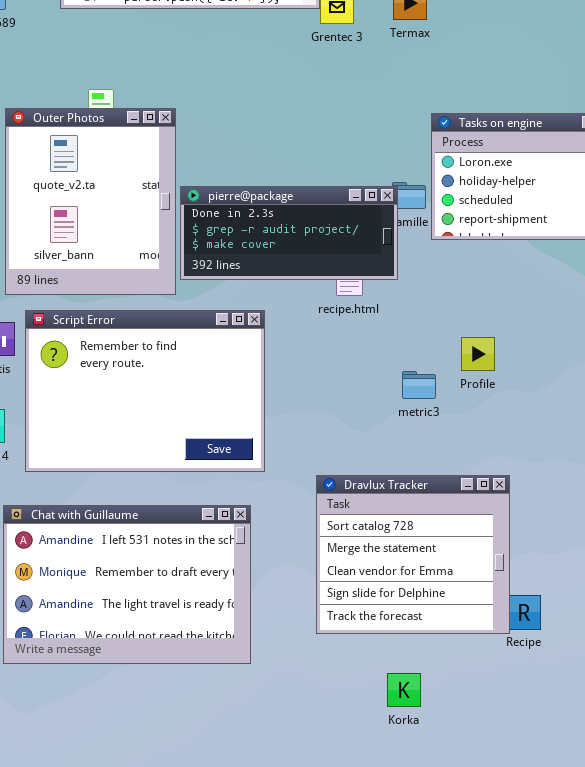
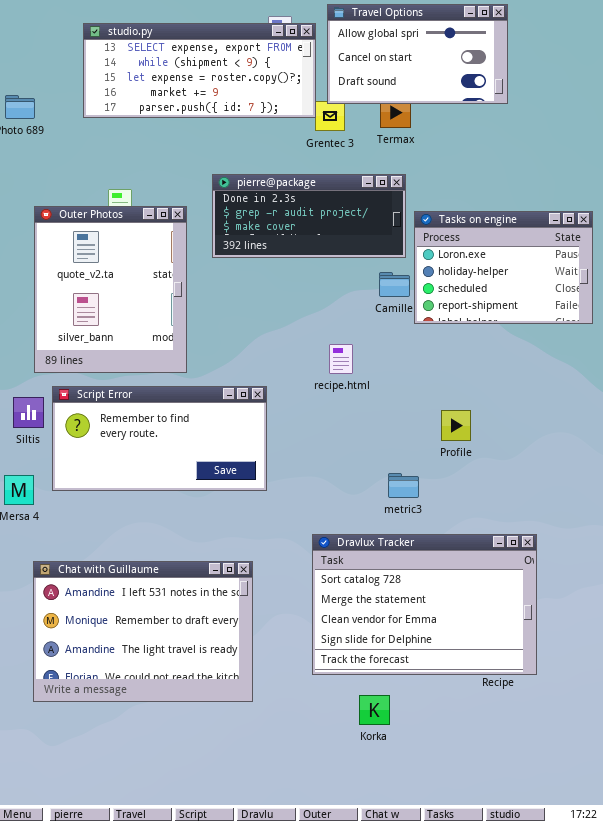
pierre@package: [180,186,398,280] -> [212,174,406,258], moved
Script Error: [25,310,265,472] -> [52,386,267,491], resized
metric3: [402,371,436,399] -> [388,473,419,498], moved
Dravlux Tracker: [316,475,510,634] -> [312,534,537,675], resized
Korka: [387,673,421,707] -> [359,695,390,725], moved

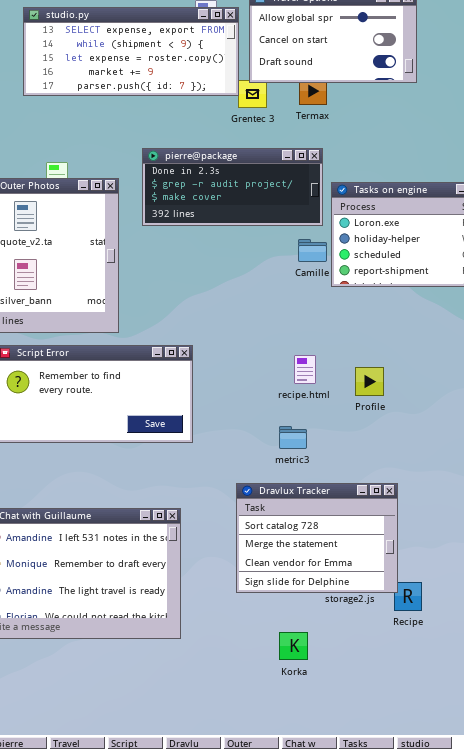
recipe.html: [329,344,353,374] -> [294,355,316,384], moved
metric3: [388,473,419,498] -> [279,426,307,449], moved
Dravlux Tracker: [312,534,537,675] -> [236,483,398,593], resized

